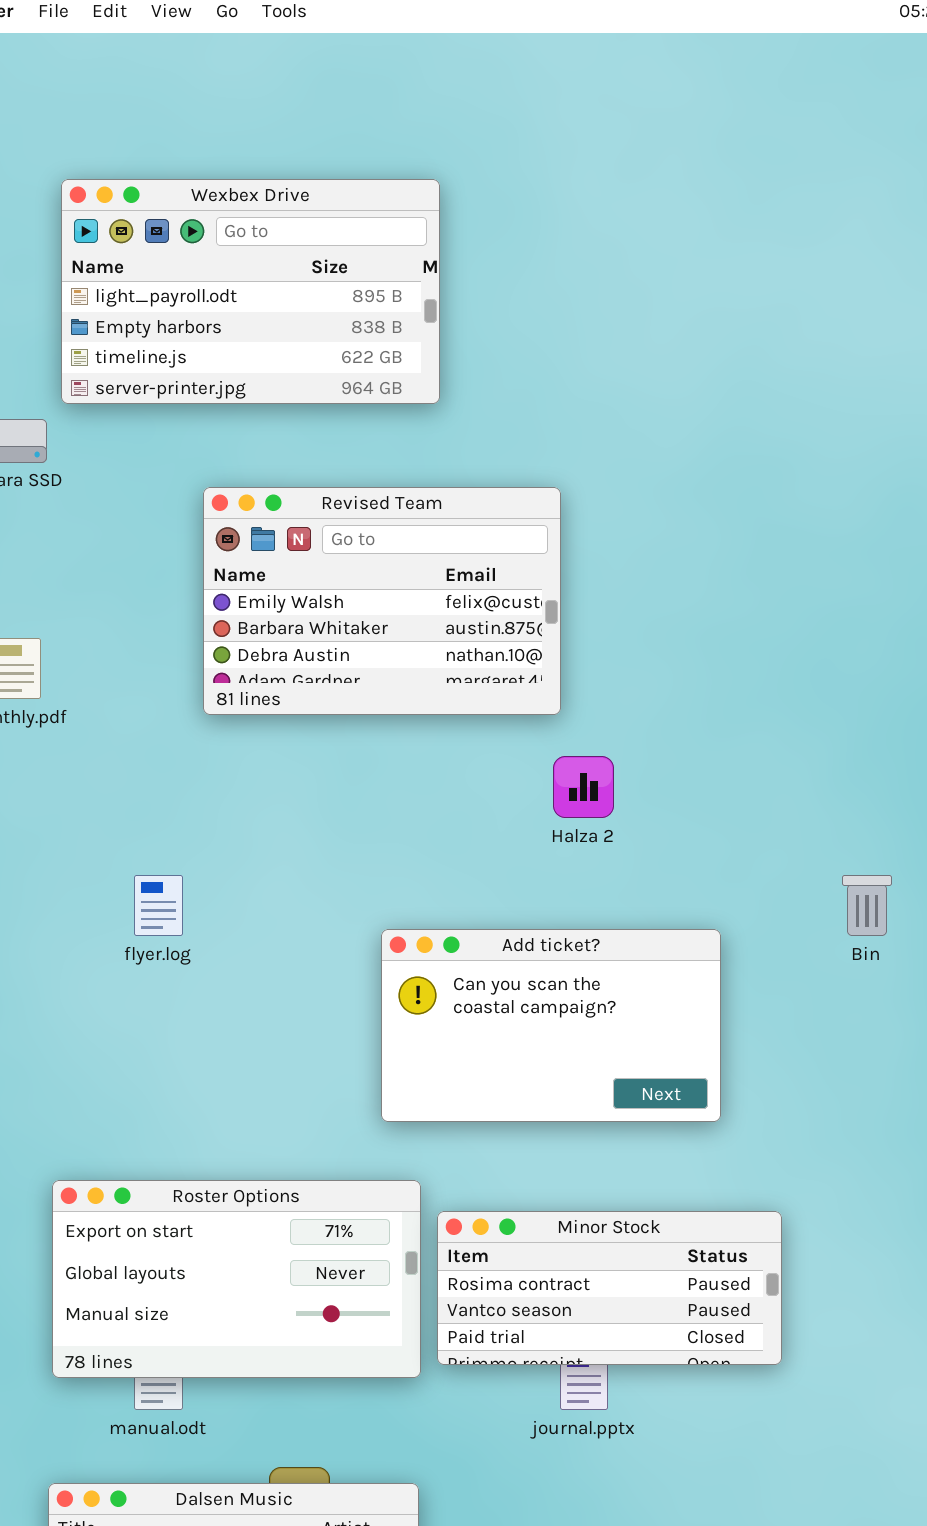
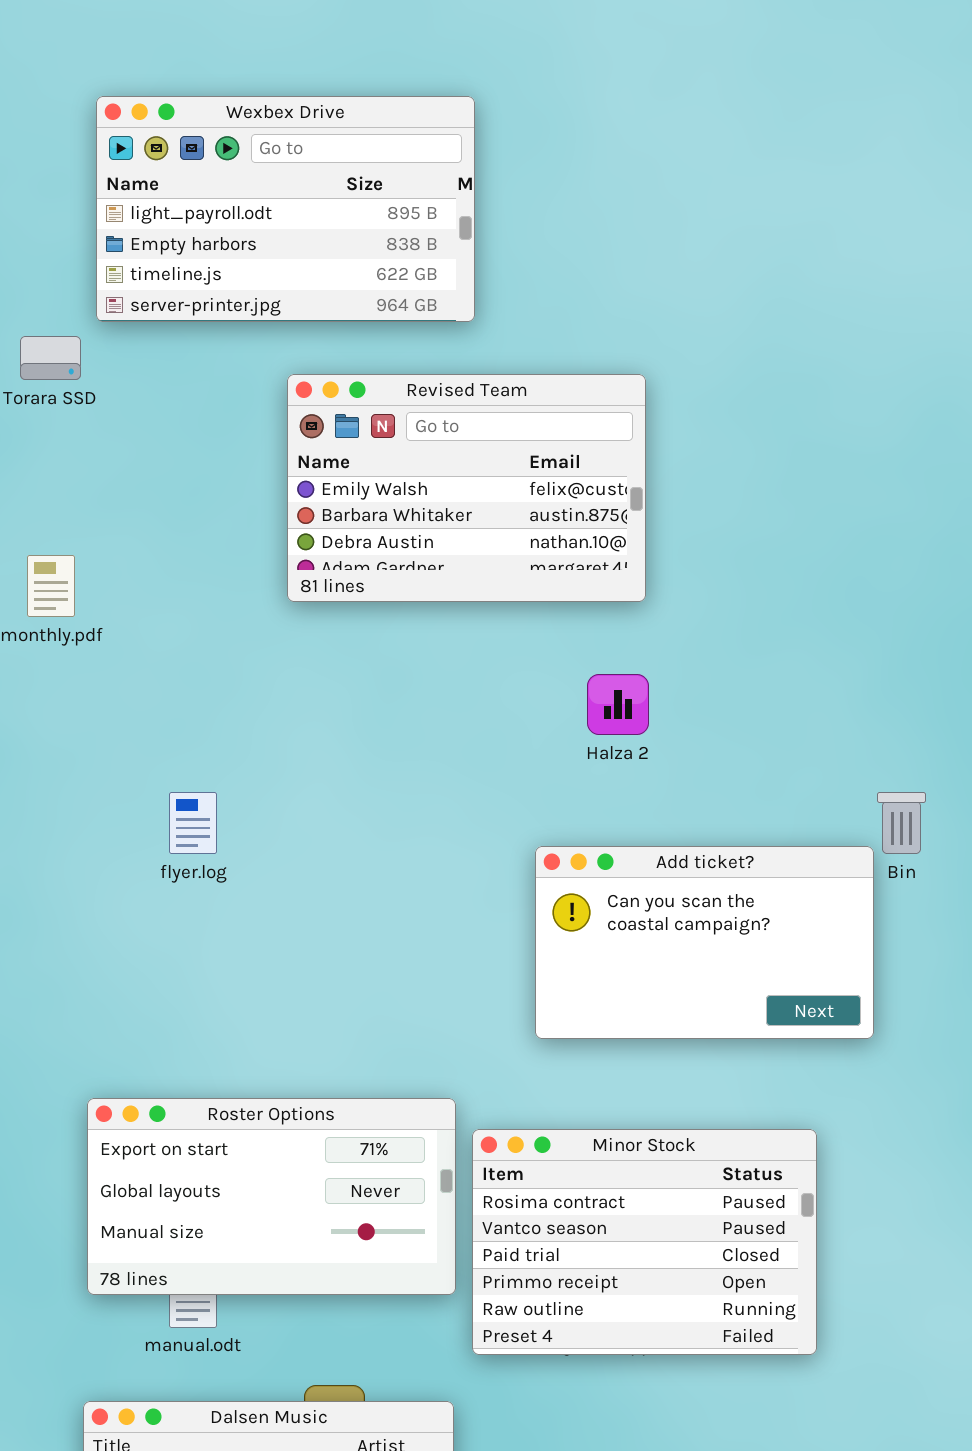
Revised Team: [203,487,561,715] -> [287,374,646,602], moved
Add ticket?: [381,929,721,1122] -> [535,846,874,1039], moved
Minor Stock: [437,1211,782,1365] -> [472,1129,817,1355], resized

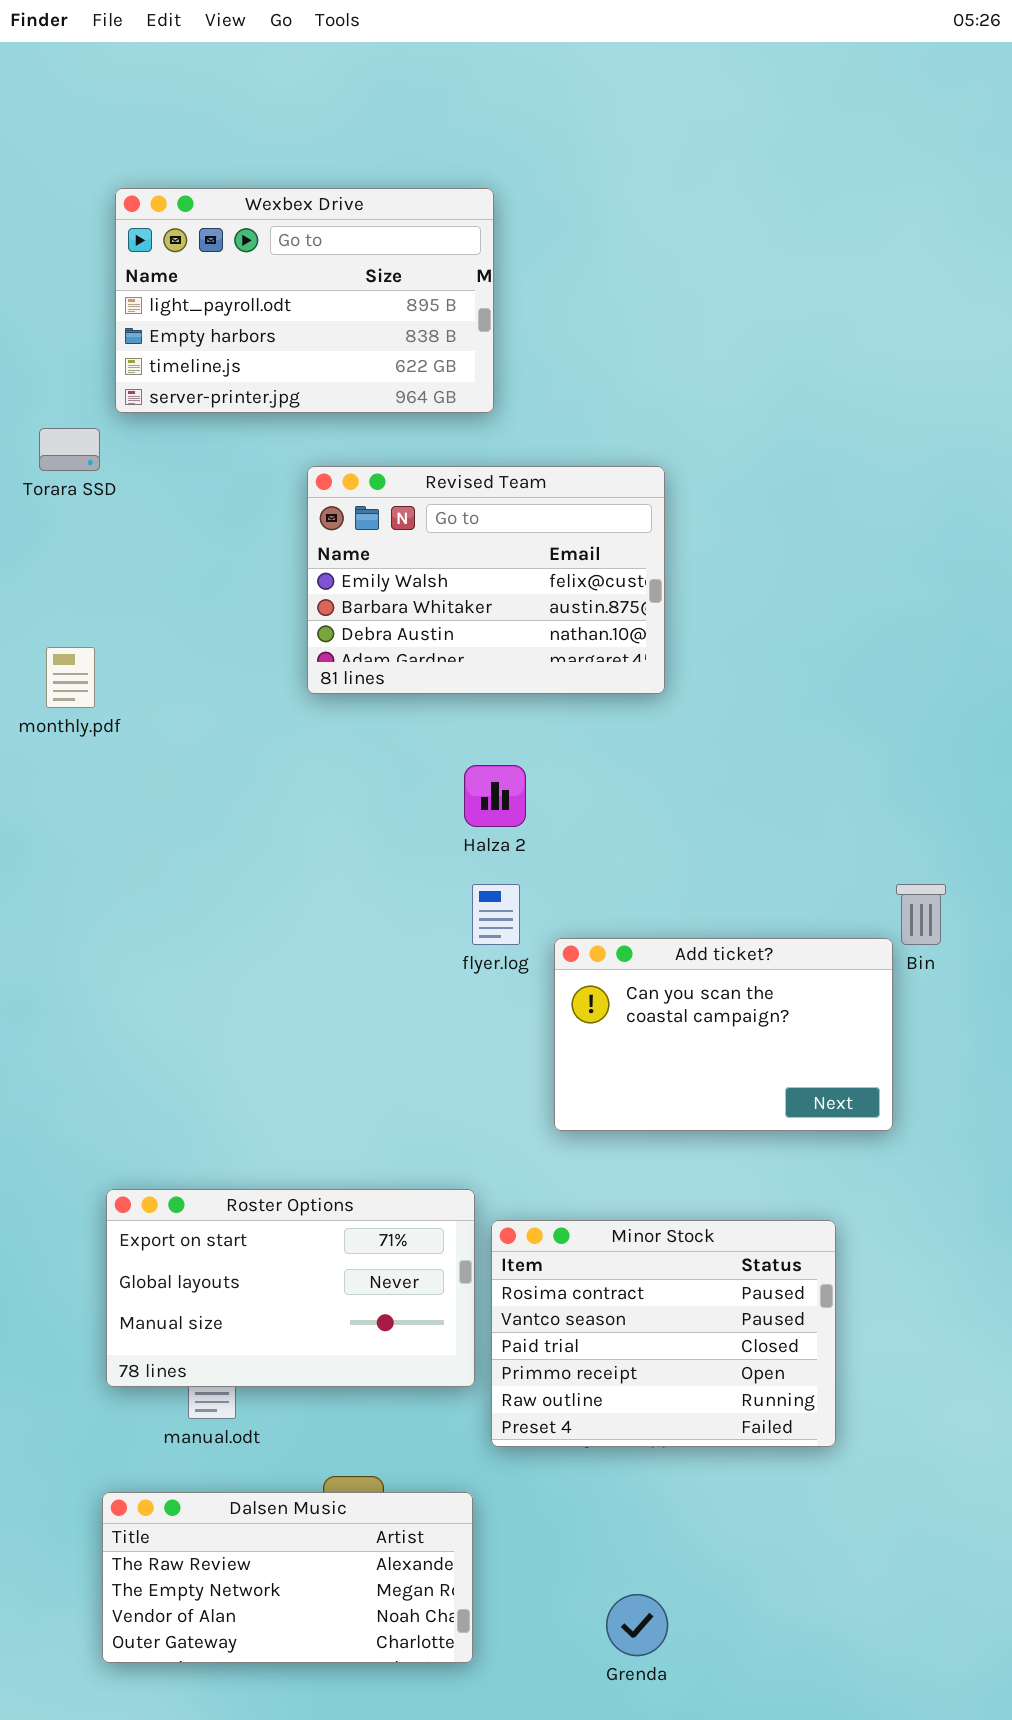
Halza 2: [587,674,649,735] -> [464,765,526,827], moved
flyer.log: [169,792,217,854] -> [472,884,520,945], moved

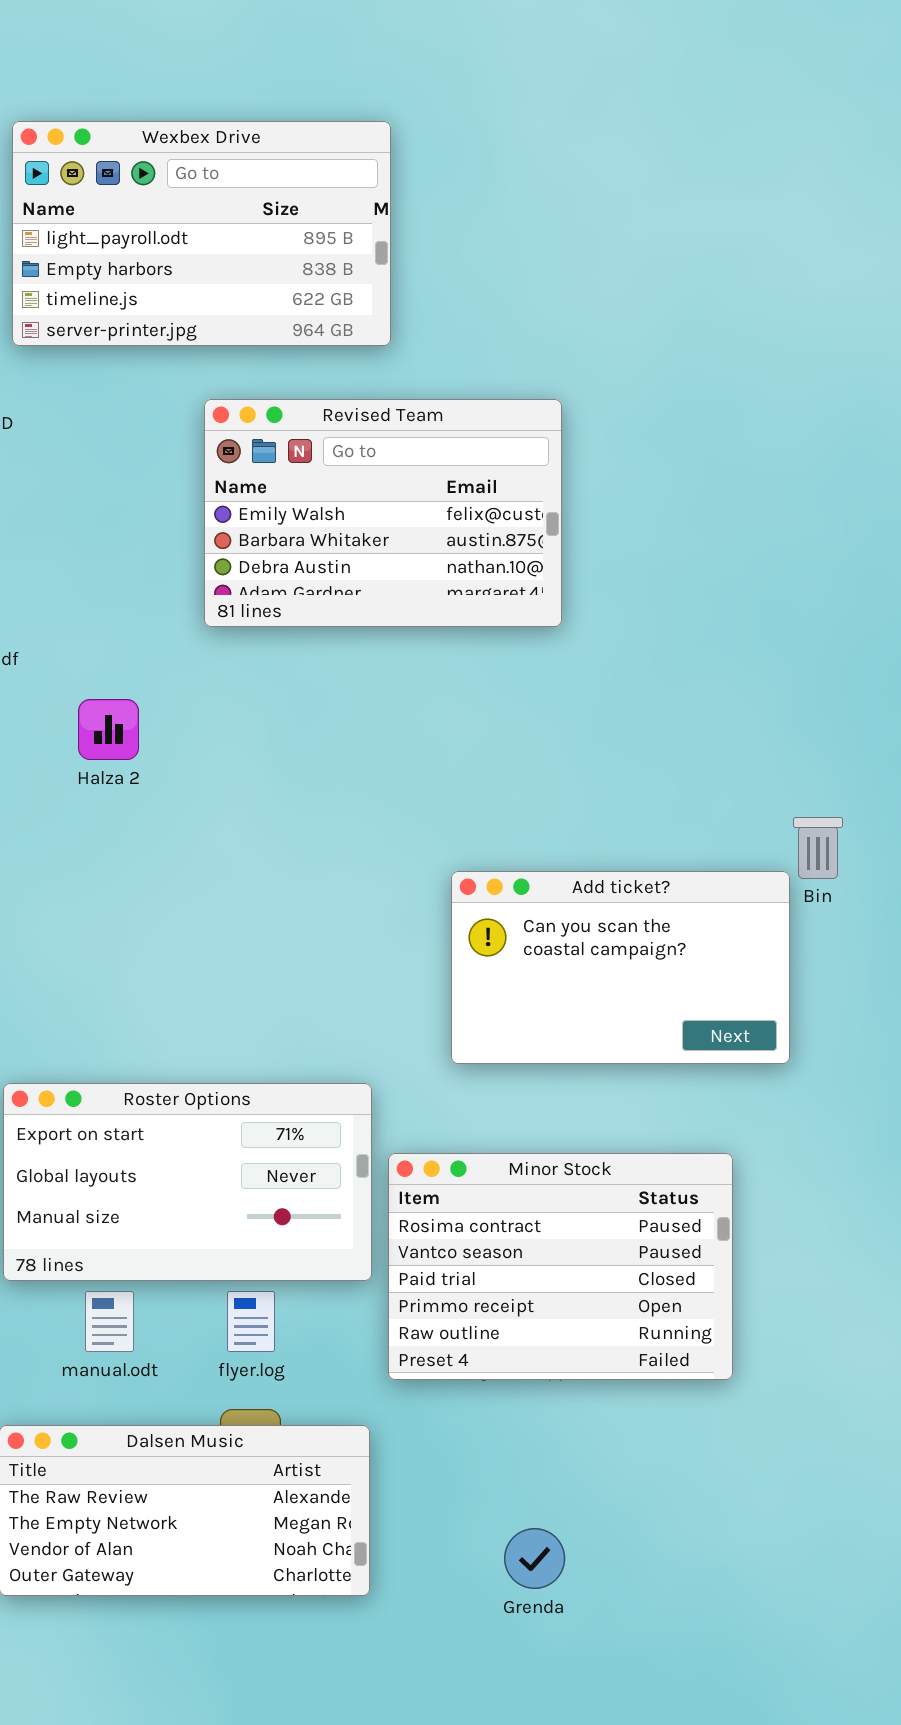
Halza 2: [464,765,526,827] -> [78,699,139,760], moved
flyer.log: [472,884,520,945] -> [227,1291,275,1352], moved
Roster Options: [106,1189,475,1387] -> [3,1083,372,1281], moved

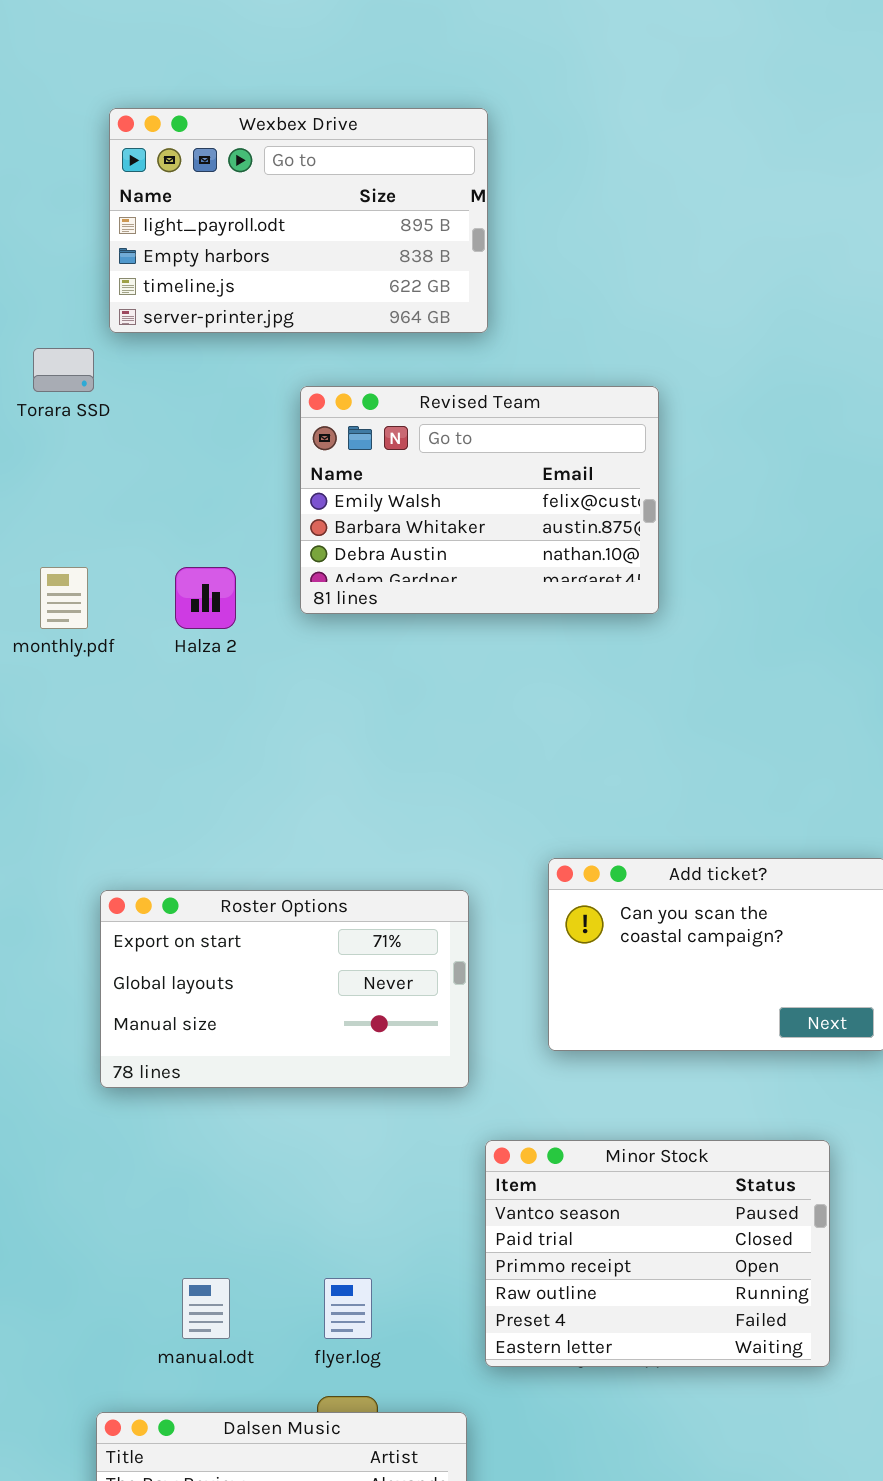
Halza 2: [78,699,139,760] -> [175,567,236,629], moved
Roster Options: [3,1083,372,1281] -> [100,890,469,1088], moved
Minor Stock: [388,1153,733,1380] -> [485,1140,830,1367], scrolled down 1 row

